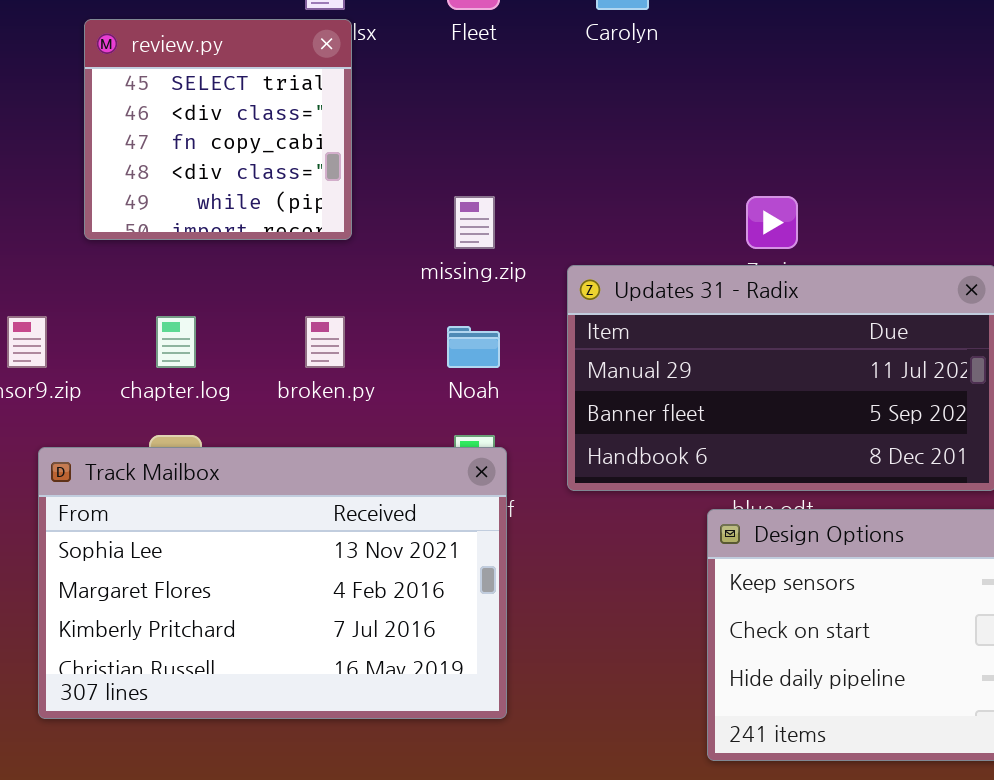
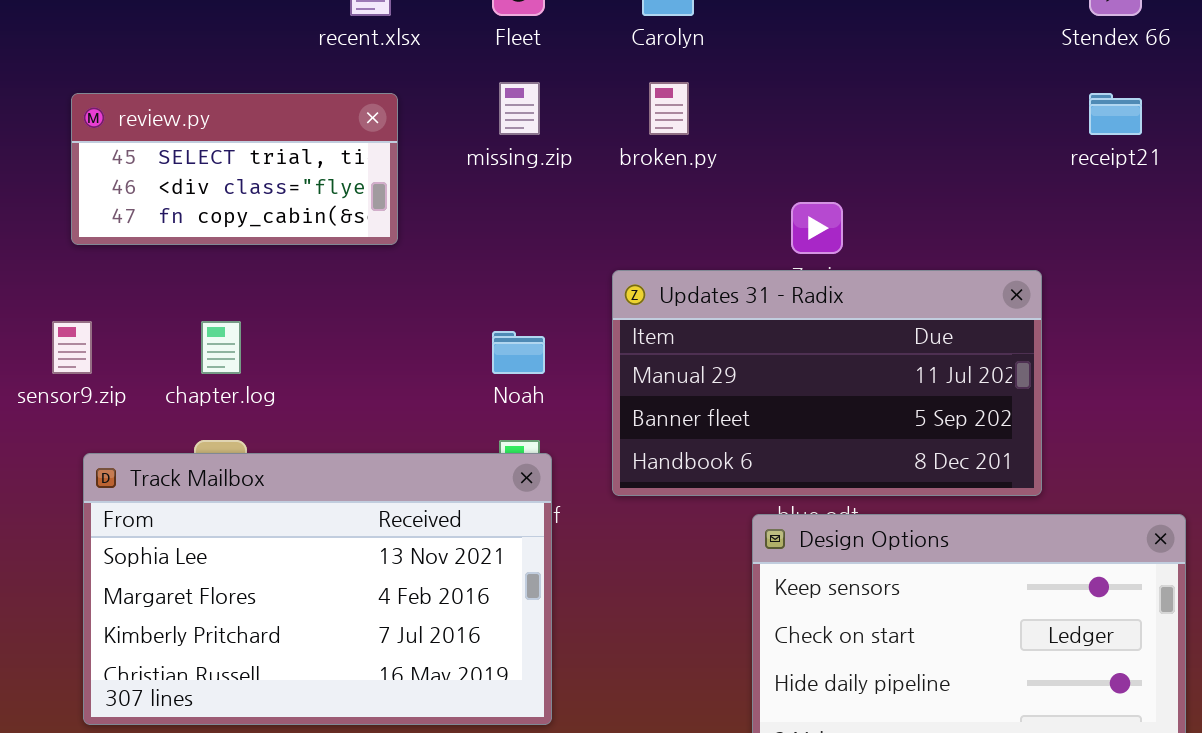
review.py: [84,19,352,240] -> [71,93,398,245], resized
missing.zip: [454,196,495,249] -> [499,82,540,135], moved
broken.py: [305,316,345,368] -> [649,82,689,135], moved

